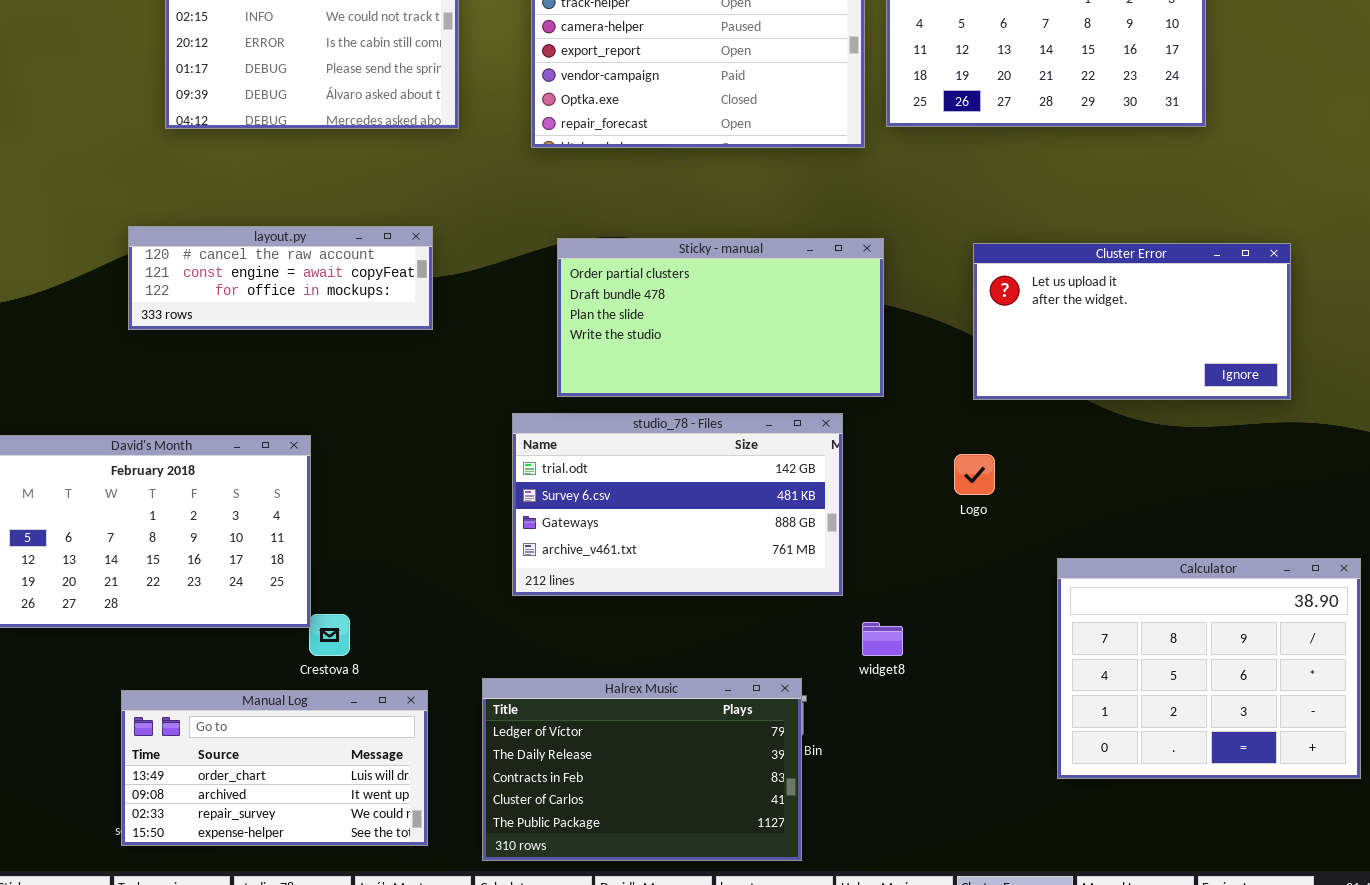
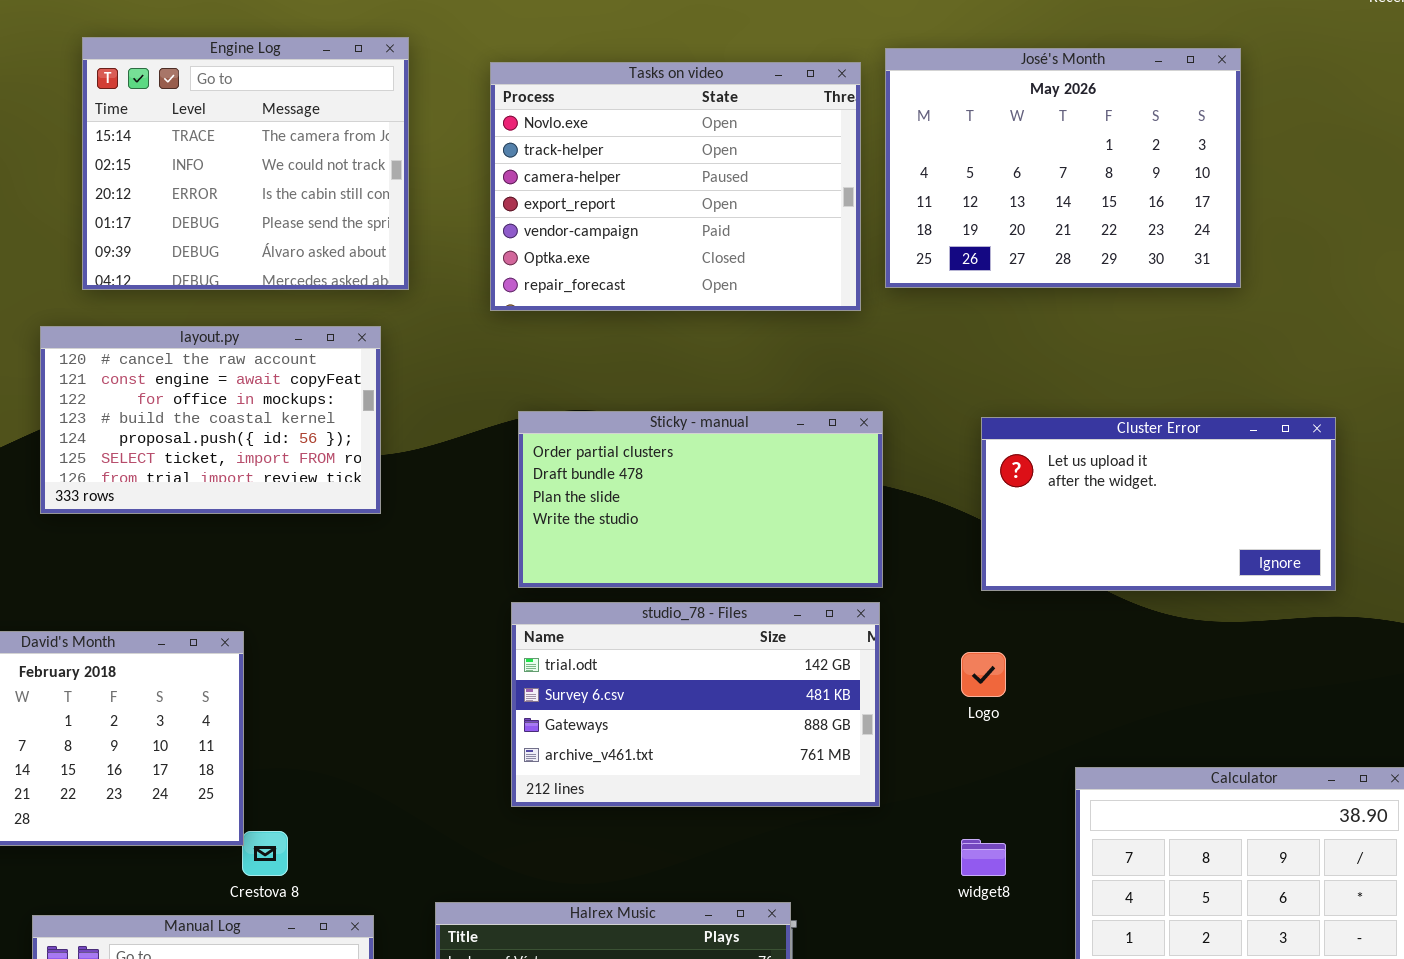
layout.py: [128,226,433,330] -> [40,326,381,514], resized
studio_78 - Files: [512,413,843,596] -> [511,602,880,807], moved
widget8: [862,622,903,656] -> [961,839,1006,876], moved

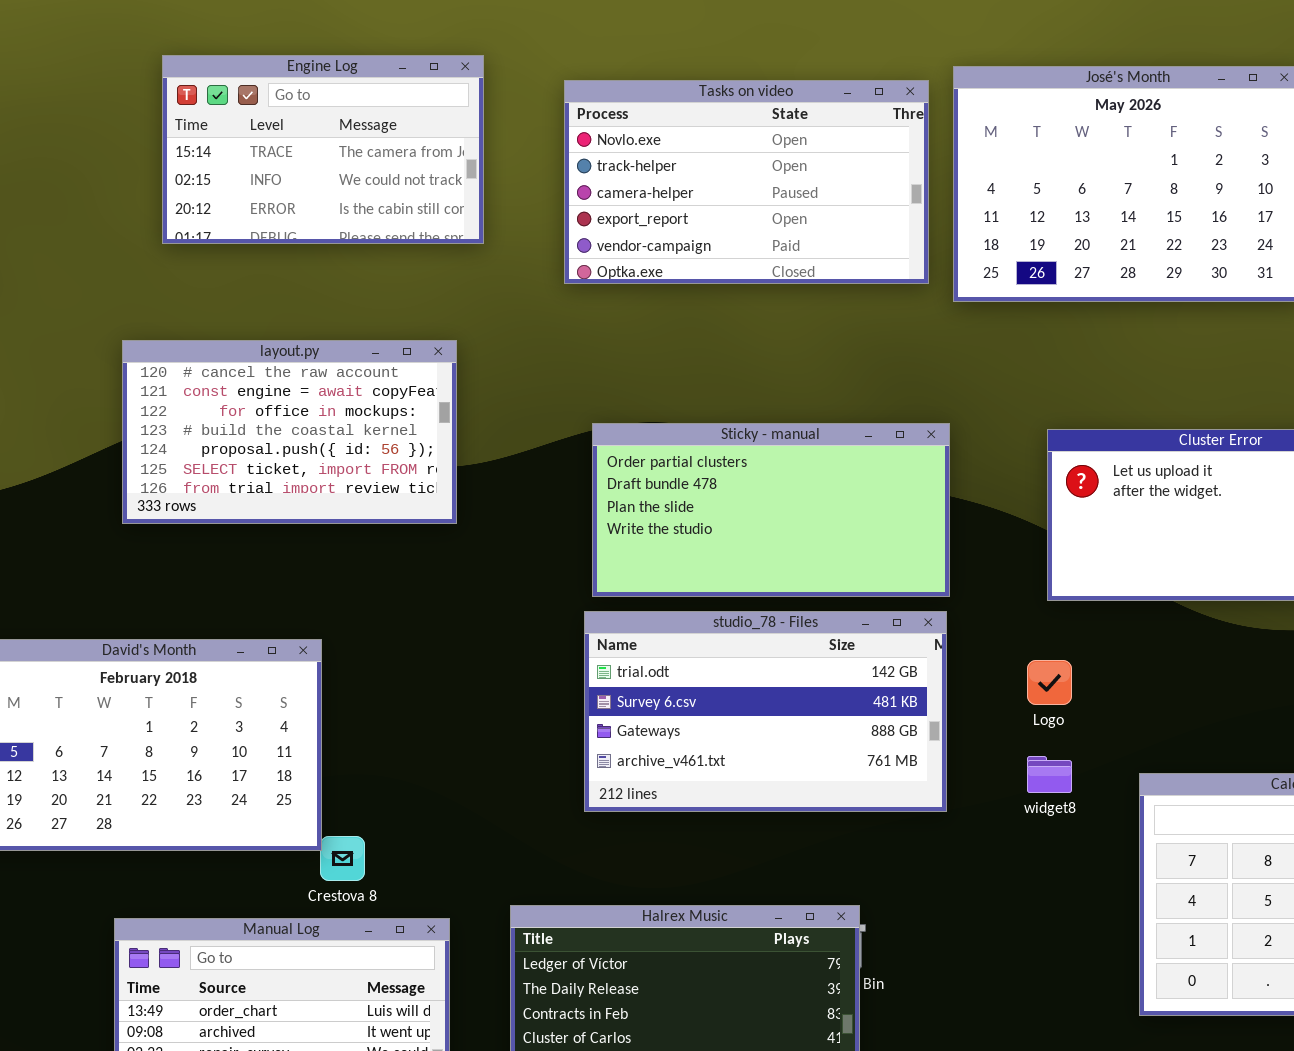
Engine Log: [82,37,409,290] -> [162,55,484,244], resized
Tasks on video: [490,62,861,311] -> [564,80,929,284], resized
widget8: [961,839,1006,876] -> [1027,756,1072,793], moved

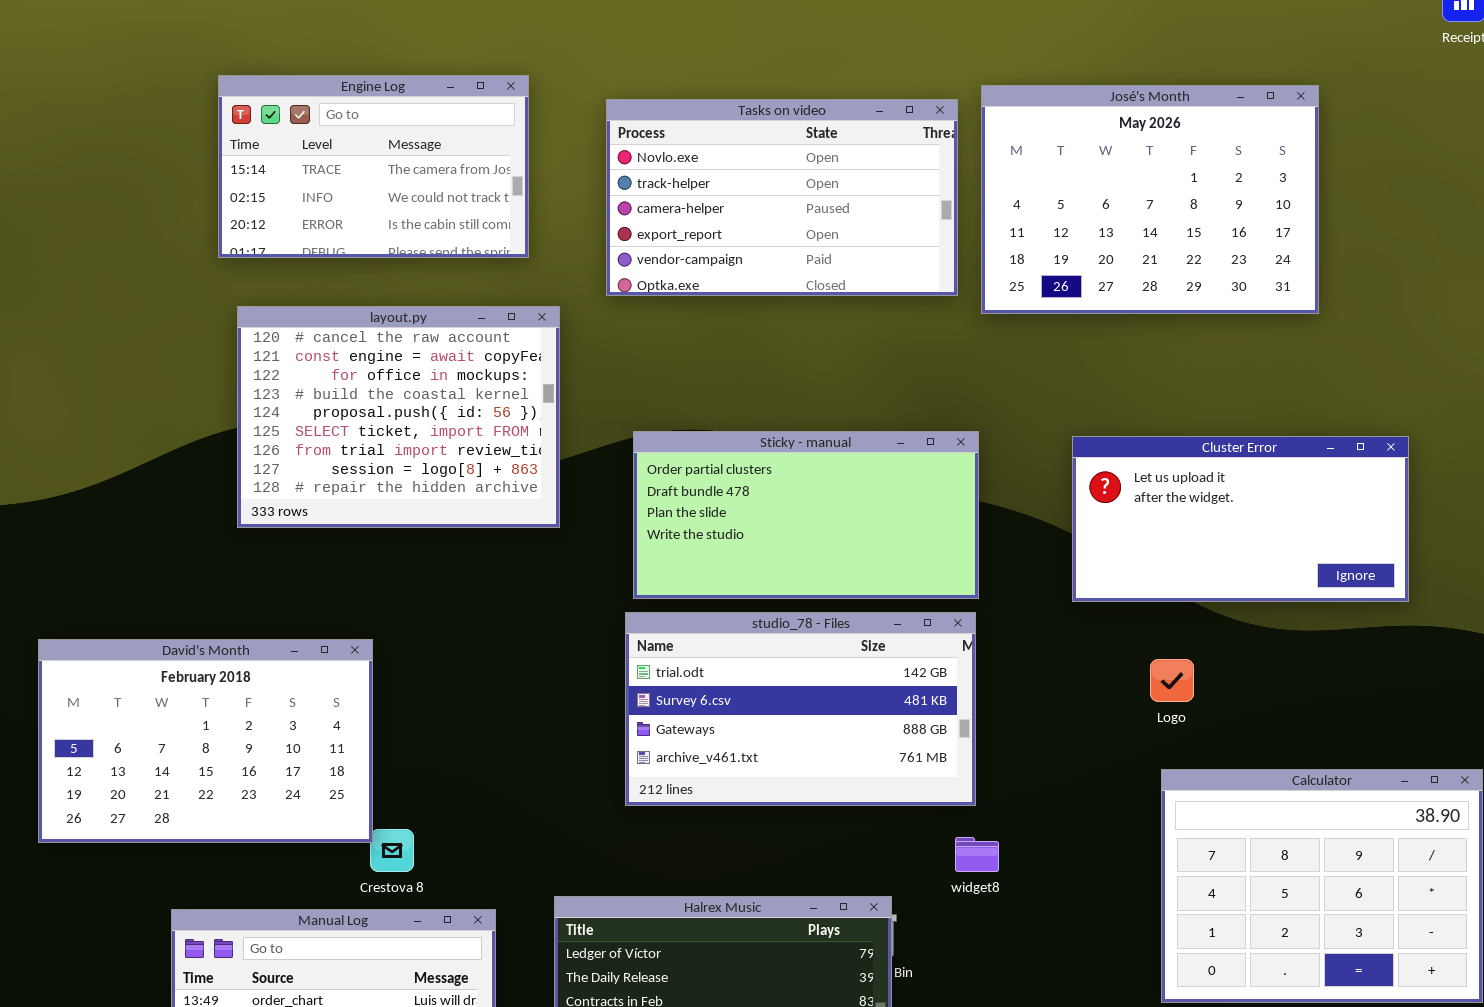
layout.py: [122,340,457,524] -> [237,306,560,528], moved, resized
Logo: [1027,660,1072,705] -> [1150,659,1194,702], moved
widget8: [1027,756,1072,793] -> [955,837,999,872], moved

